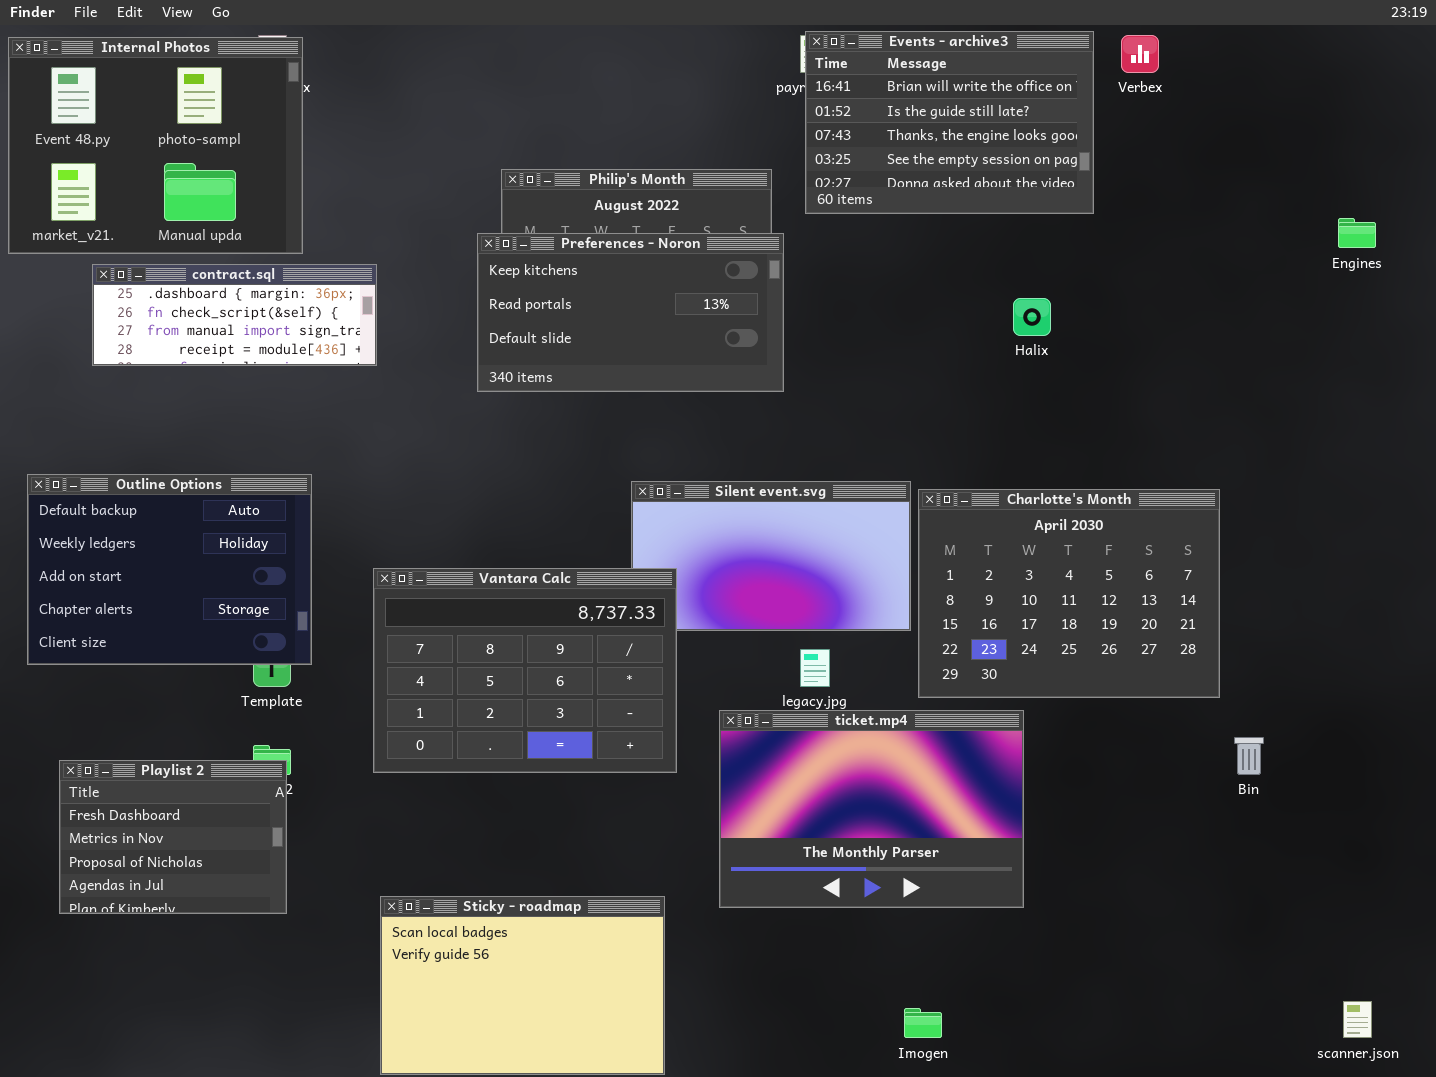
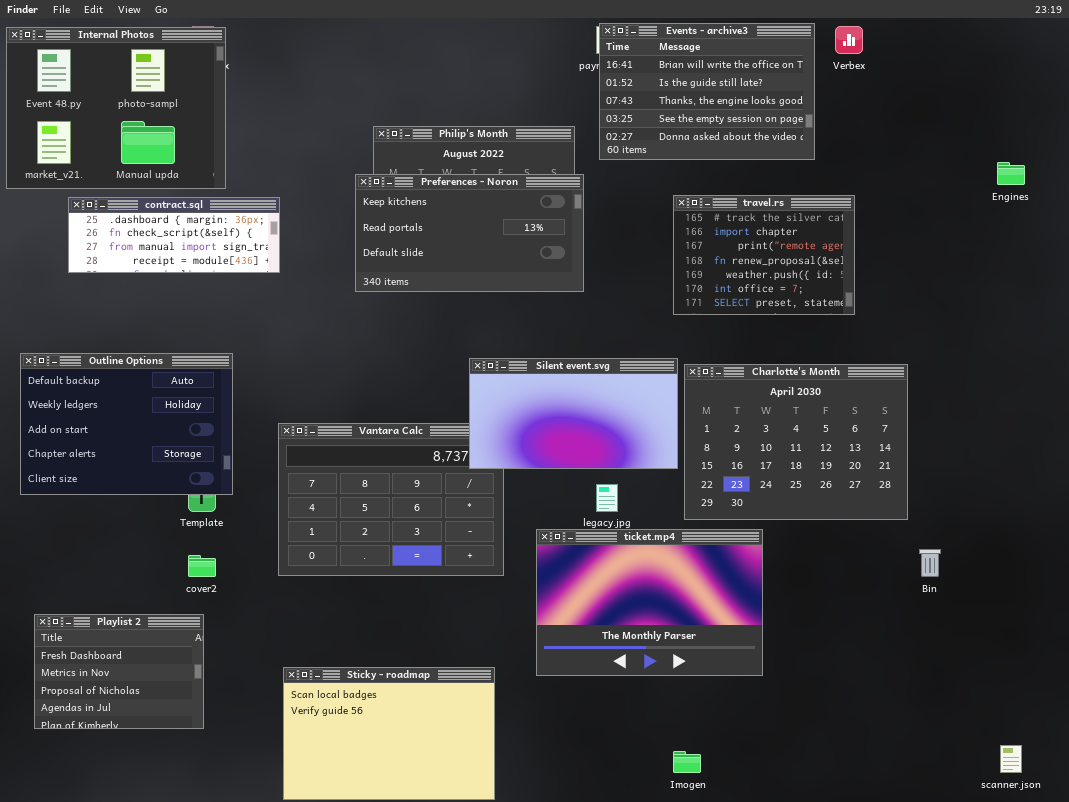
travel.rs: none -> [673,195,855,315], opened
Silent event.svg: [631,481,911,631] -> [469,358,678,469], raised
Playlist 2: [59,760,287,914] -> [34,614,204,729], moved

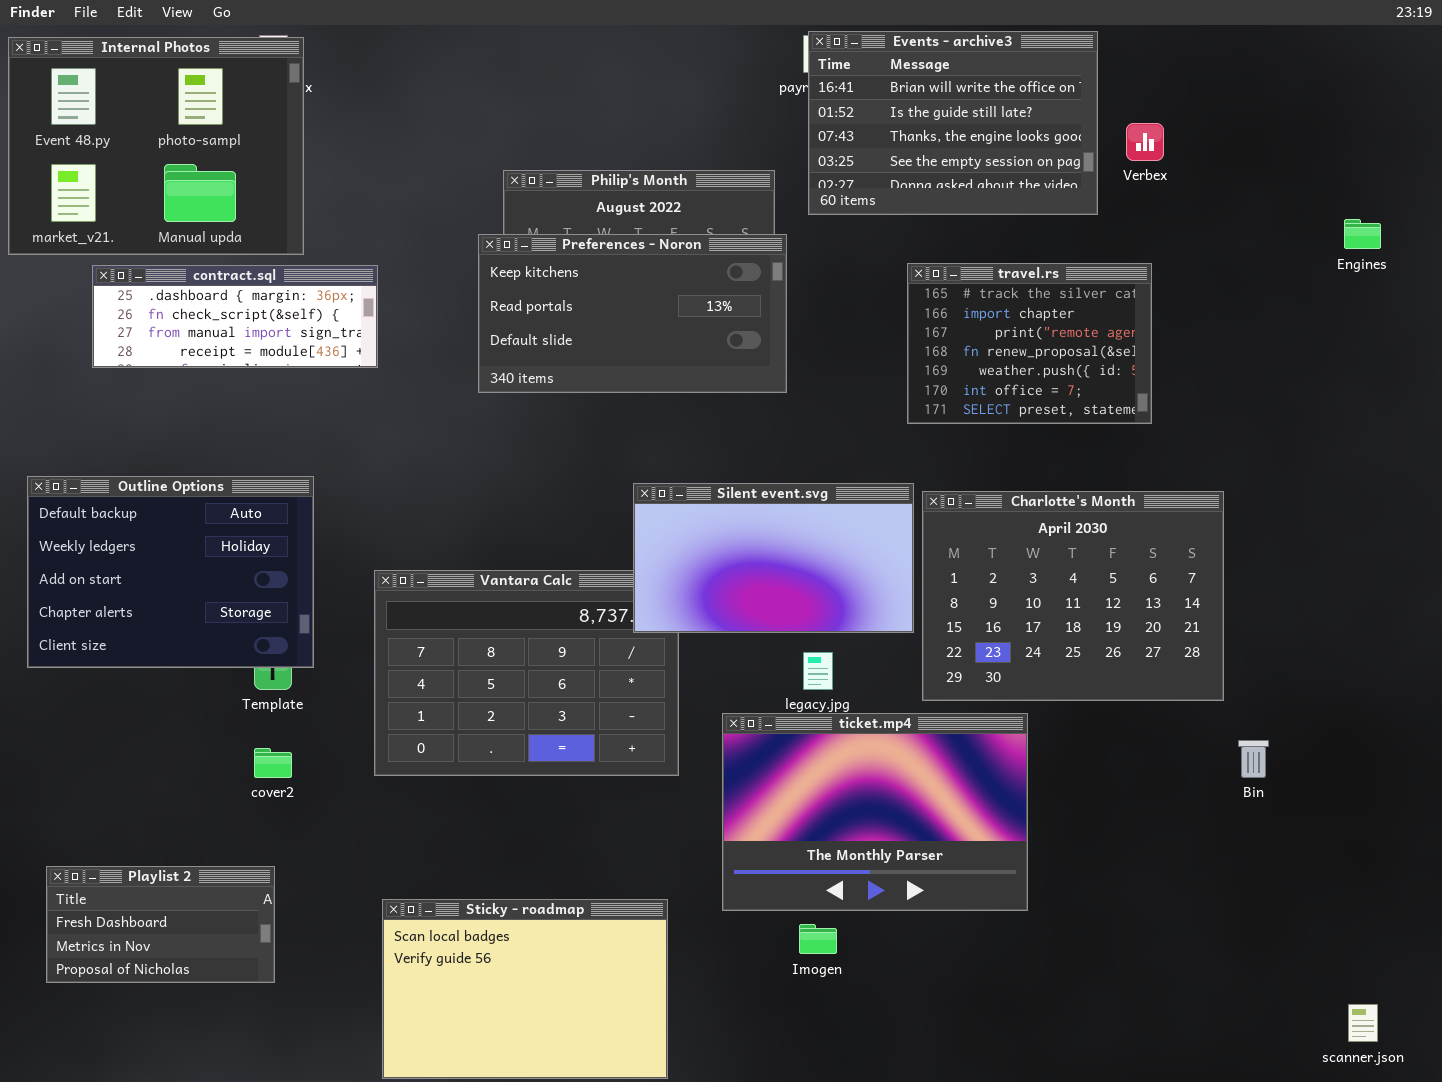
Verbex: [835,26,863,54] -> [1126,123,1164,161], moved
Playlist 2: [34,614,204,729] -> [46,866,275,983], resized
Imogen: [673,751,701,773] -> [799,924,837,954], moved

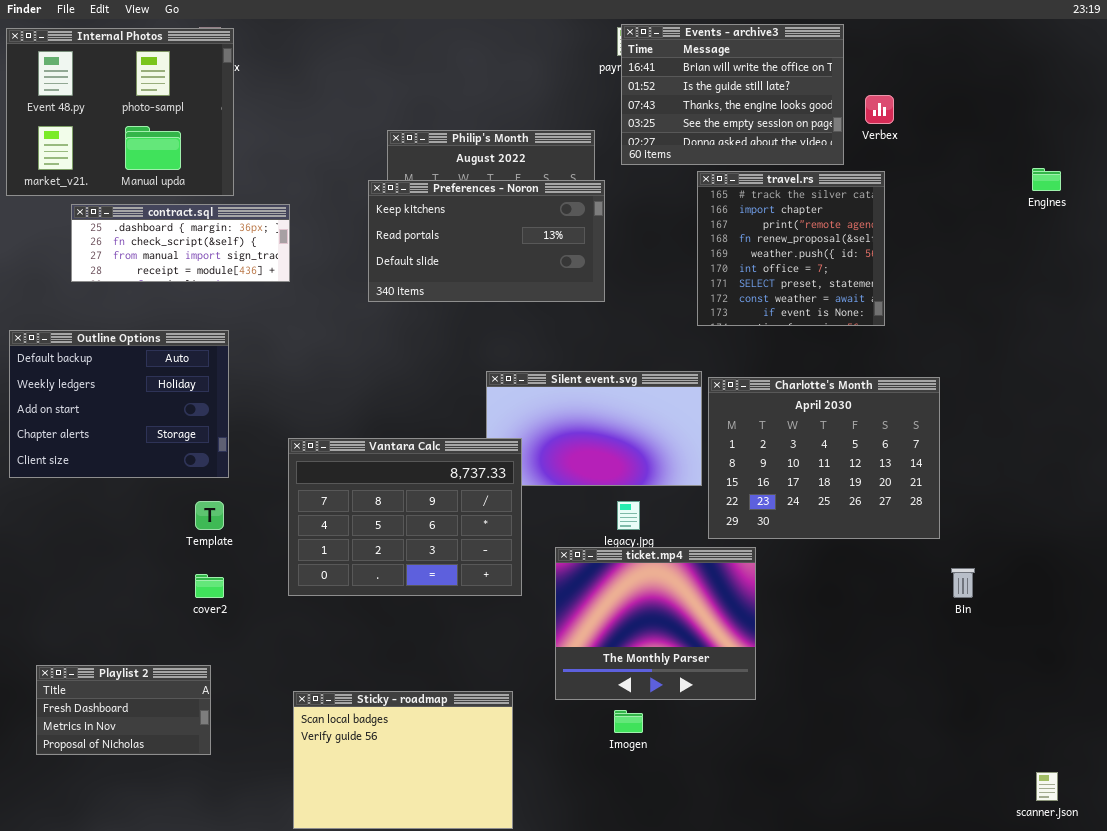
travel.rs: [907,263,1152,424] -> [697,171,885,326], resized
Outline Options: [27,476,314,668] -> [9,330,229,478], moved
Vantara Calc: [374,570,679,776] -> [288,438,522,596], raised
ticket.mp4: [722,713,1028,911] -> [555,547,756,700], resized

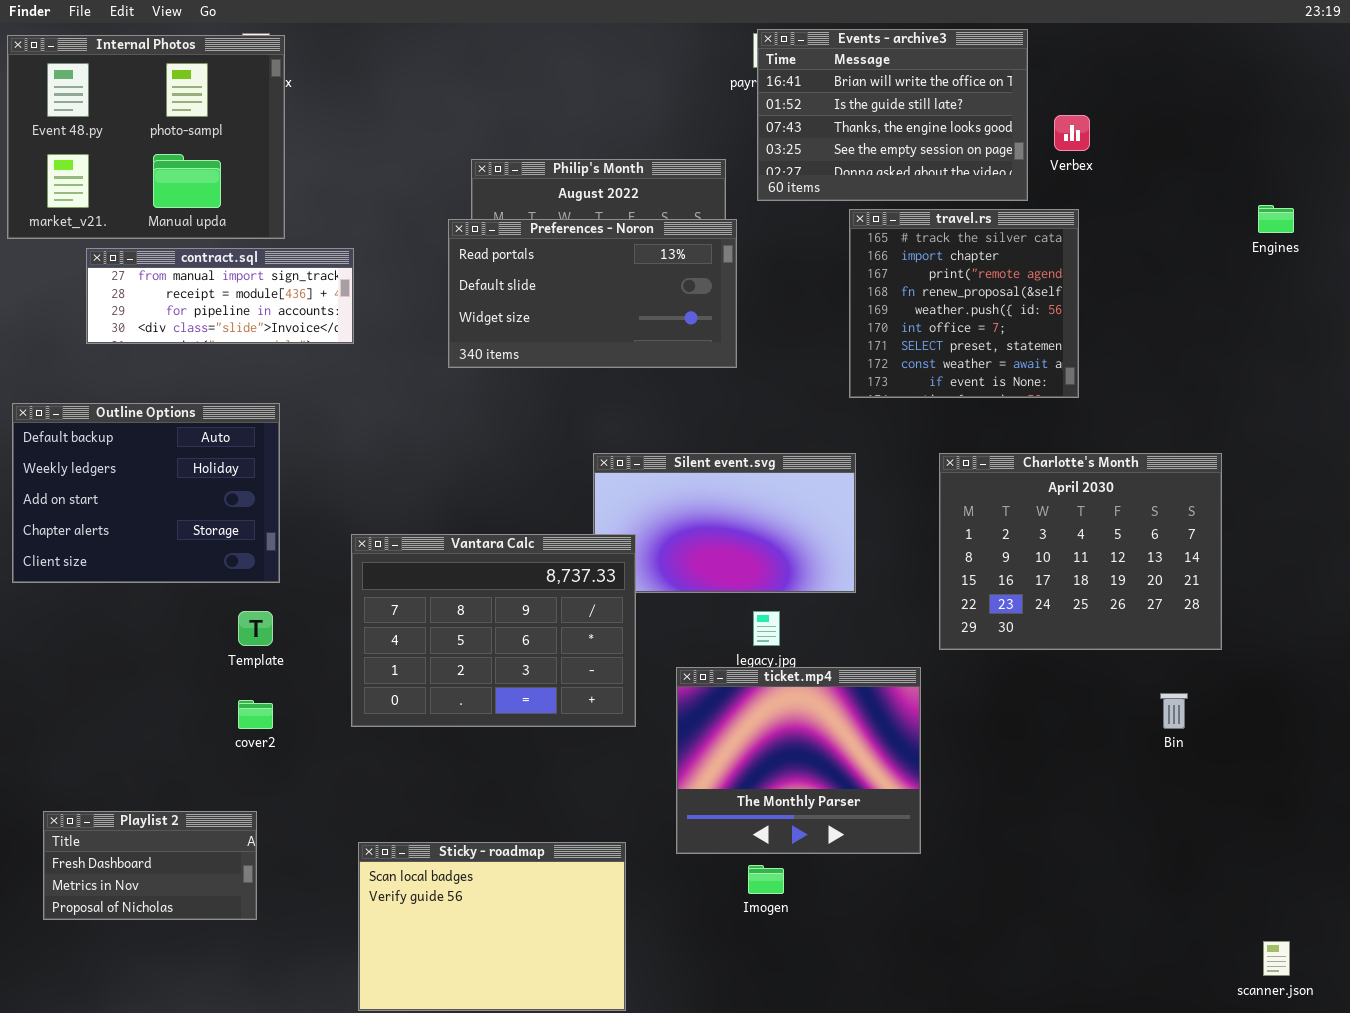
Preferences - Noron: [368,180,605,302] -> [448,219,737,368], scrolled down 1 row
contract.sql: [71,204,290,282] -> [86,248,354,344], scrolled down 2 rows
Charlotte's Month: [708,377,940,539] -> [939,453,1222,650], moved

